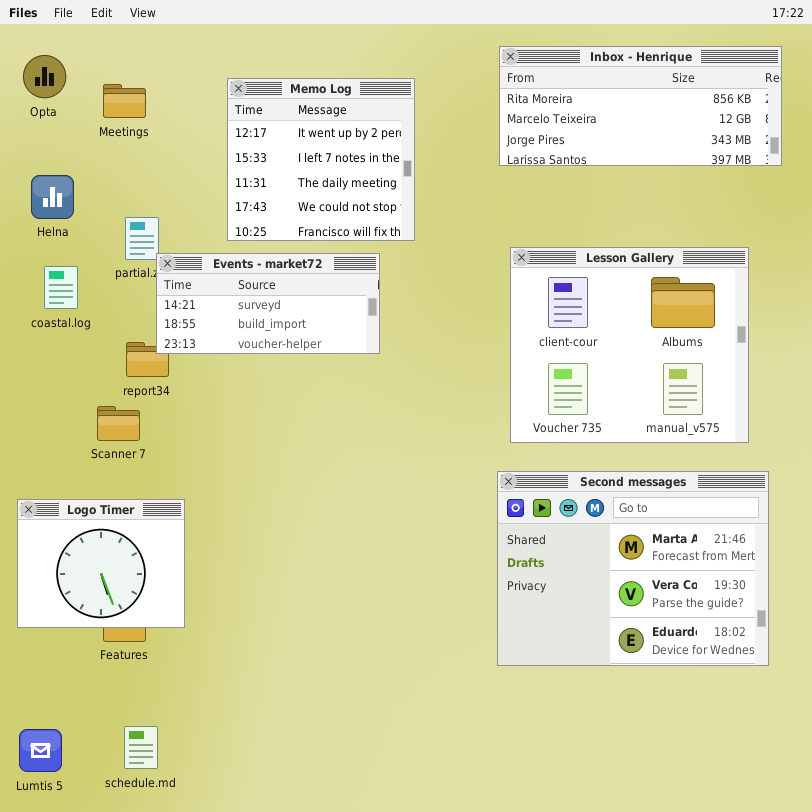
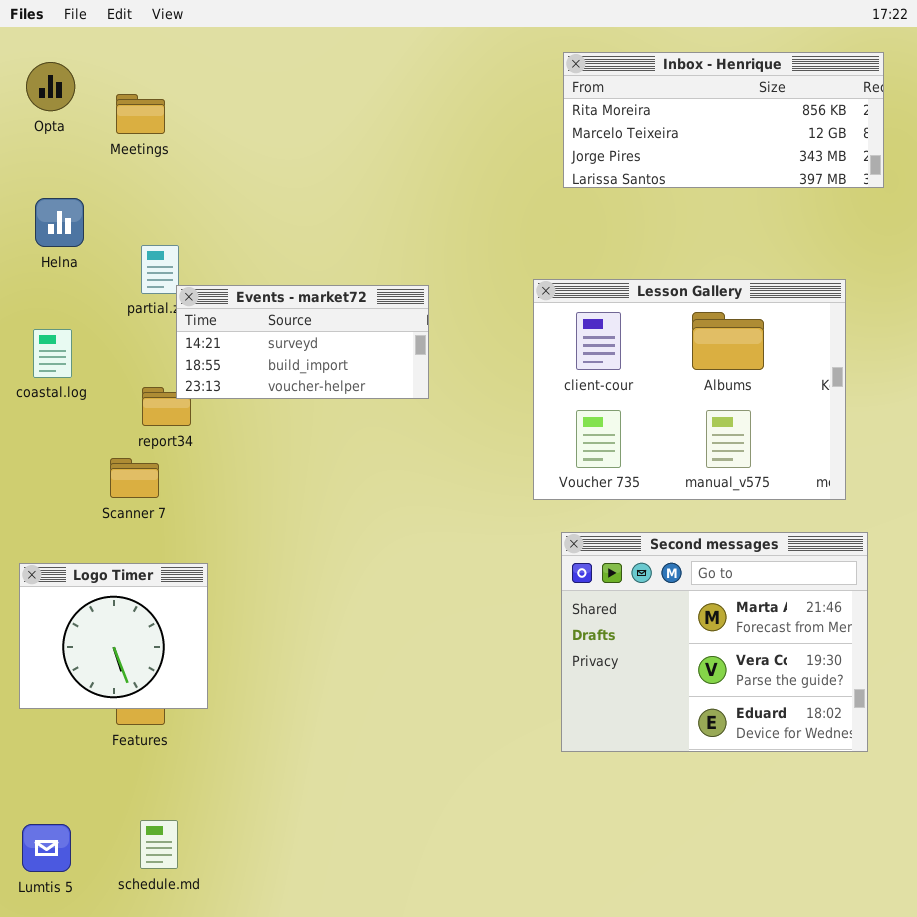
Memo Log: [227,78,415,241] -> none, closed
Lesson Gallery: [510,247,749,443] -> [533,279,846,500], resized
coastal.log: [44,266,78,309] -> [33,329,72,378], moved

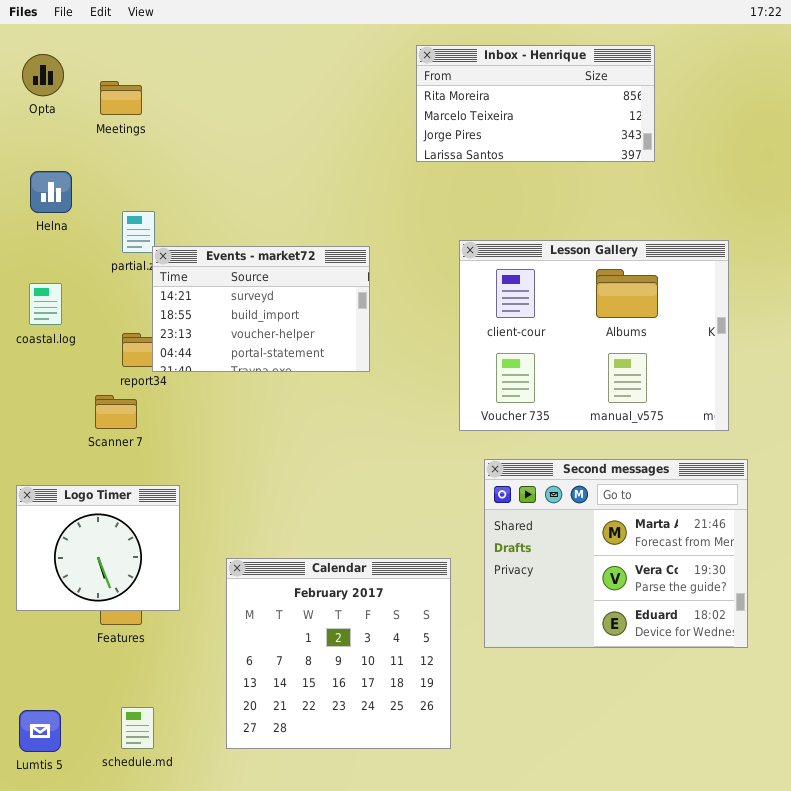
Inbox - Henrique: [563,52,884,188] -> [416,45,655,162], moved, resized
Events - market72: [176,285,429,399] -> [152,246,370,372], resized
Calendar: none -> [226,558,451,749], opened

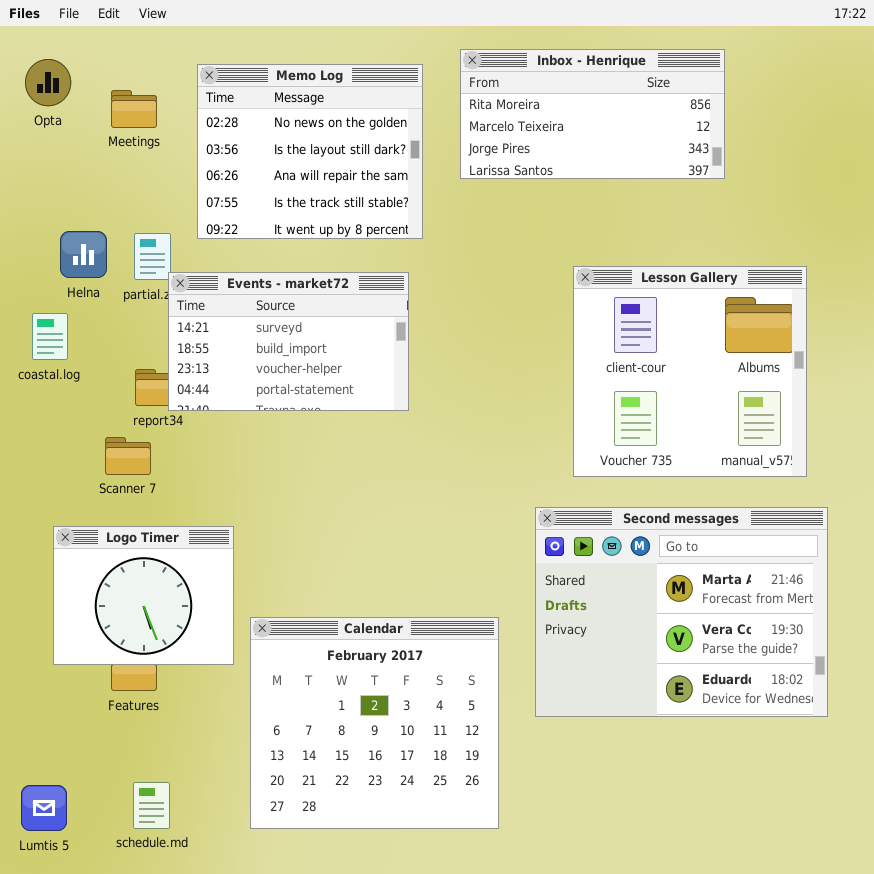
Memo Log: none -> [197,64,423,239], opened
Helna: [30,171,72,213] -> [60,231,107,278], moved
Lesson Gallery: [459,240,729,431] -> [573,266,807,477], resized
Logo Timer: [16,485,180,611] -> [53,526,234,665], moved

